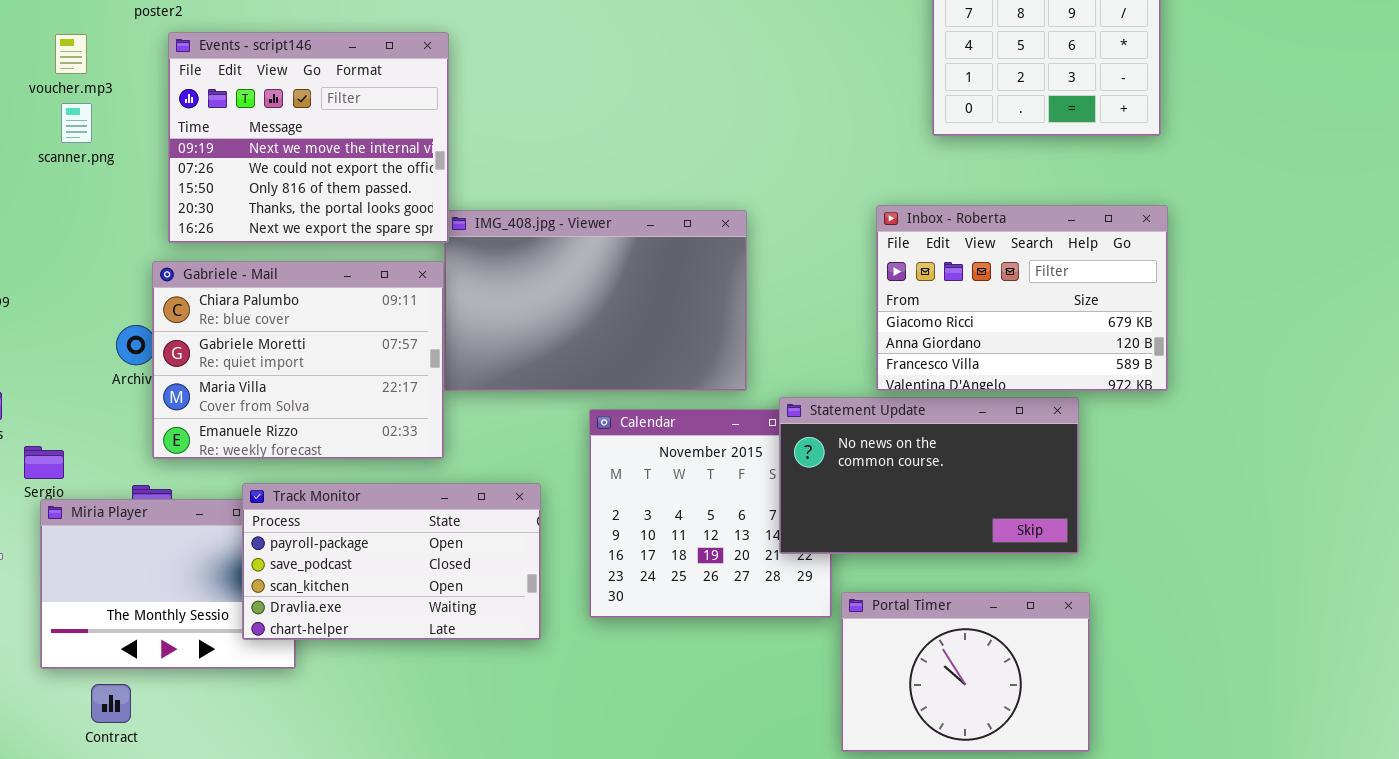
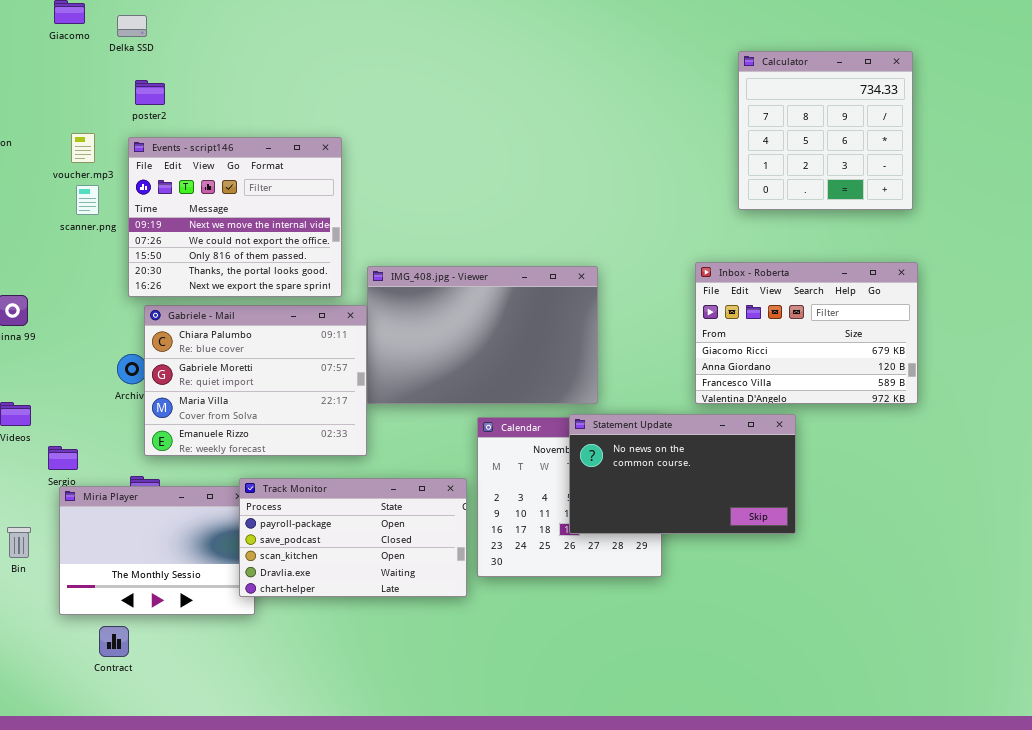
Events - script146: [168,32,449,243] -> [128,137,342,297], moved
Statement Update: [779,397,1079,554] -> [569,414,796,534], moved
Track Monitor: [242,483,541,640] -> [239,478,467,597], moved
Portal Timer: [841,592,1090,752] -> none, closed

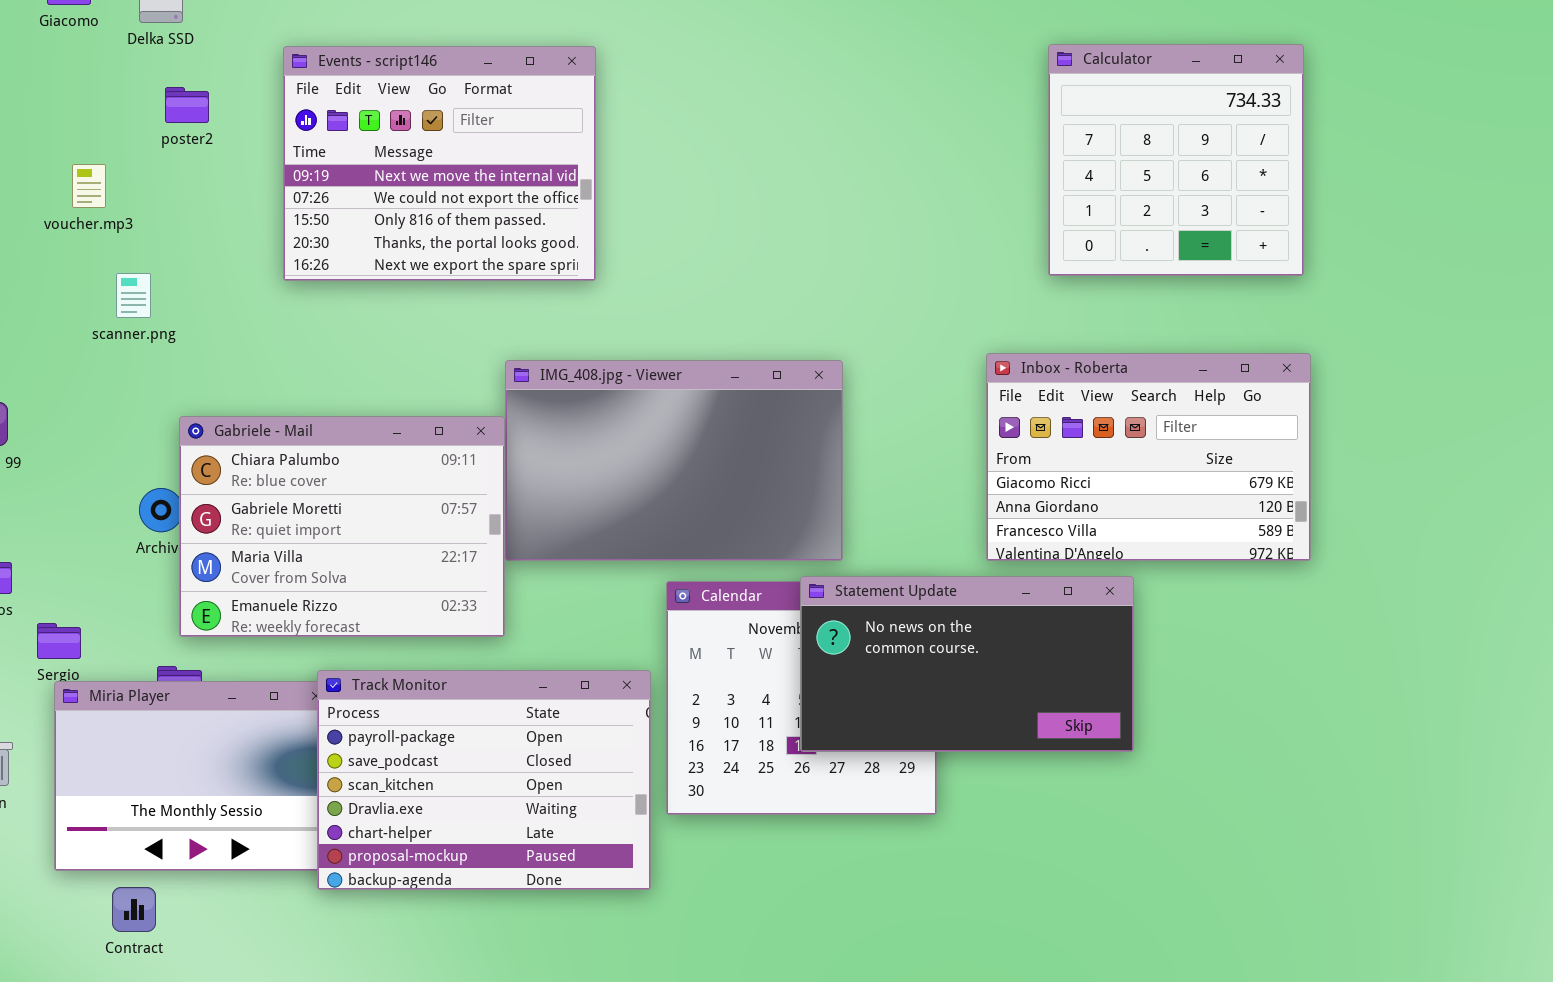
Events - script146: [128,137,342,297] -> [283,46,596,281], moved
scanner.png: [76,185,99,215] -> [116,273,151,318], moved
Track Monitor: [239,478,467,597] -> [317,670,651,890], resized

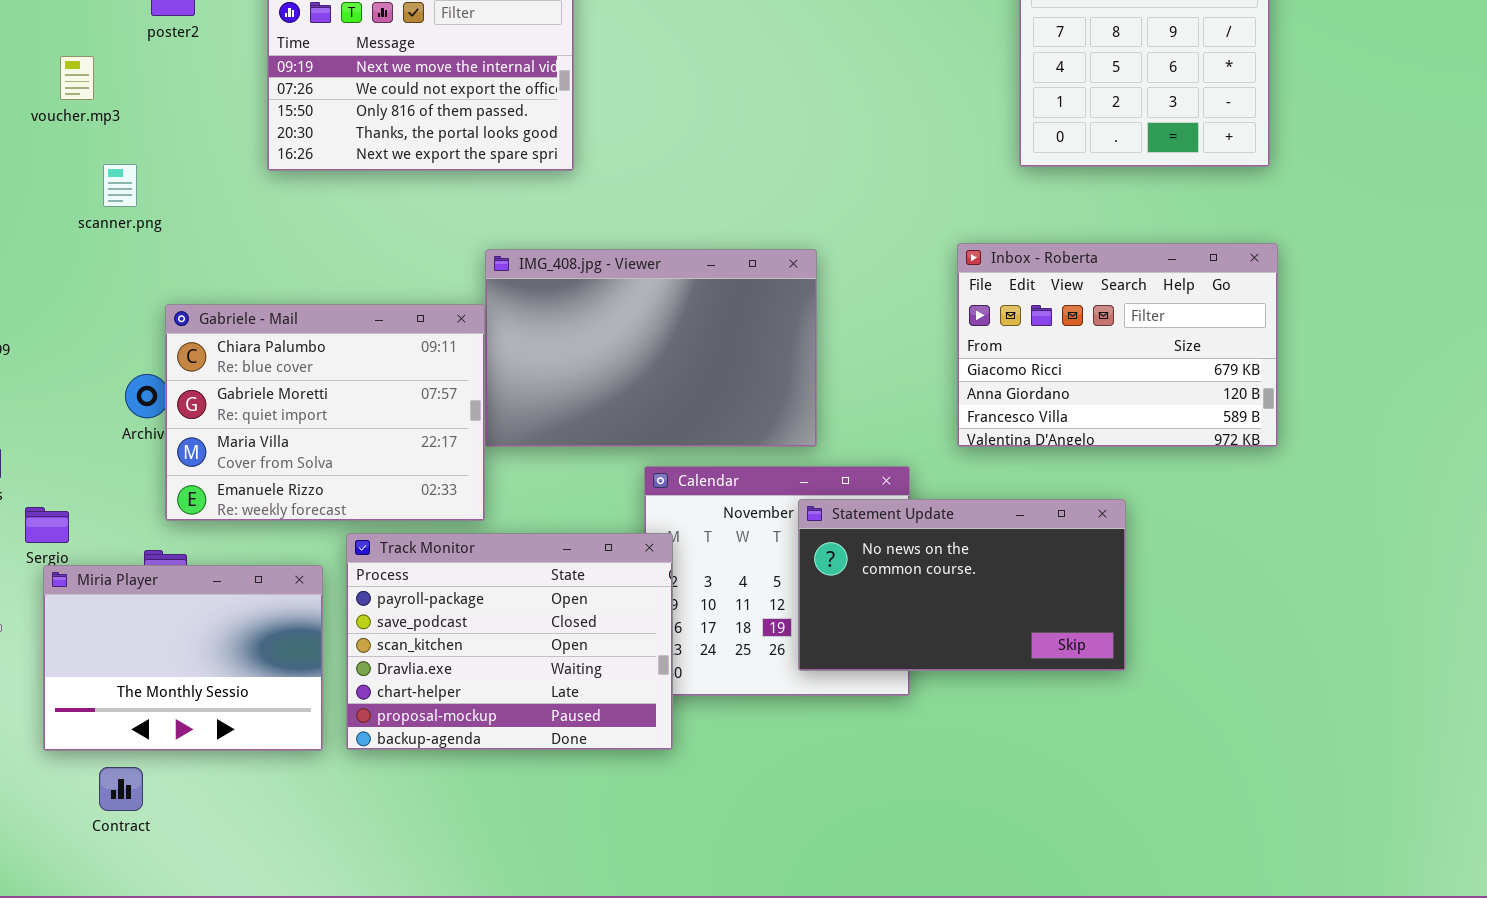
Statement Update: [800,576,1134,752] -> [798,499,1126,671], moved
Track Monitor: [317,670,651,890] -> [346,533,673,750], moved

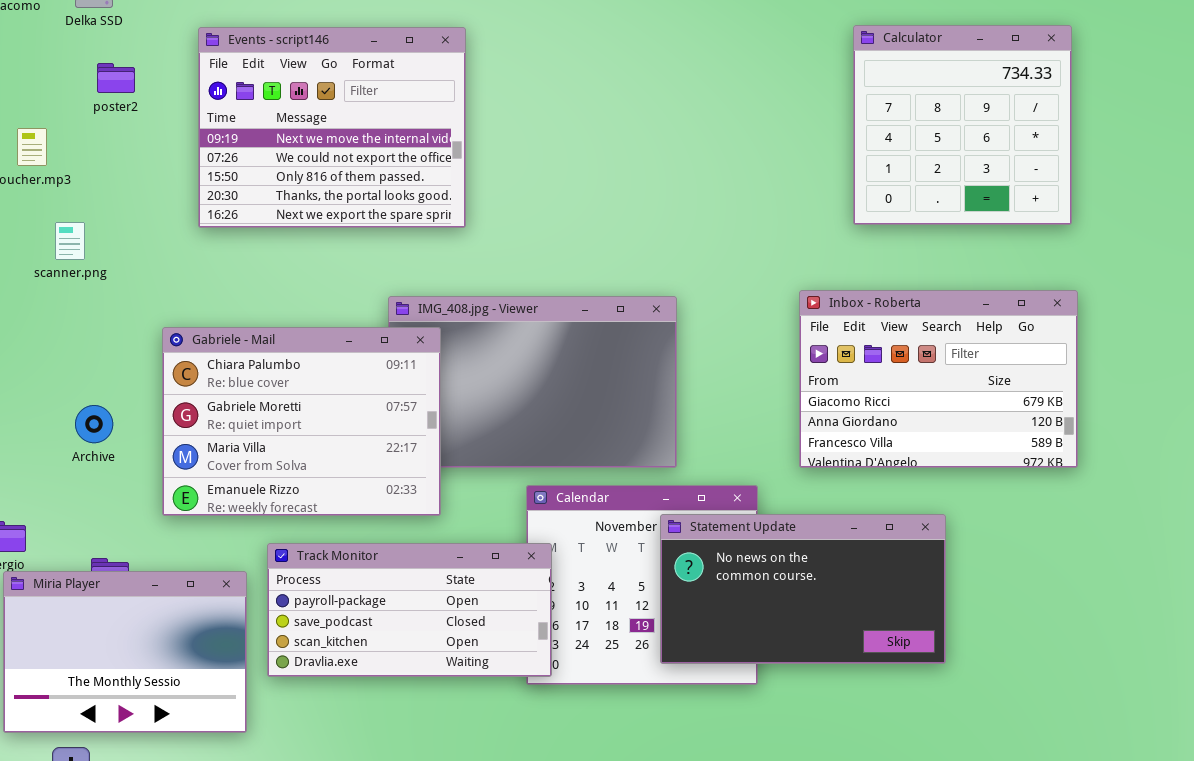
Gabriele - Mail: [165,304,485,521] -> [162,327,441,516], moved
Track Monitor: [346,533,673,750] -> [267,543,552,677], resized

